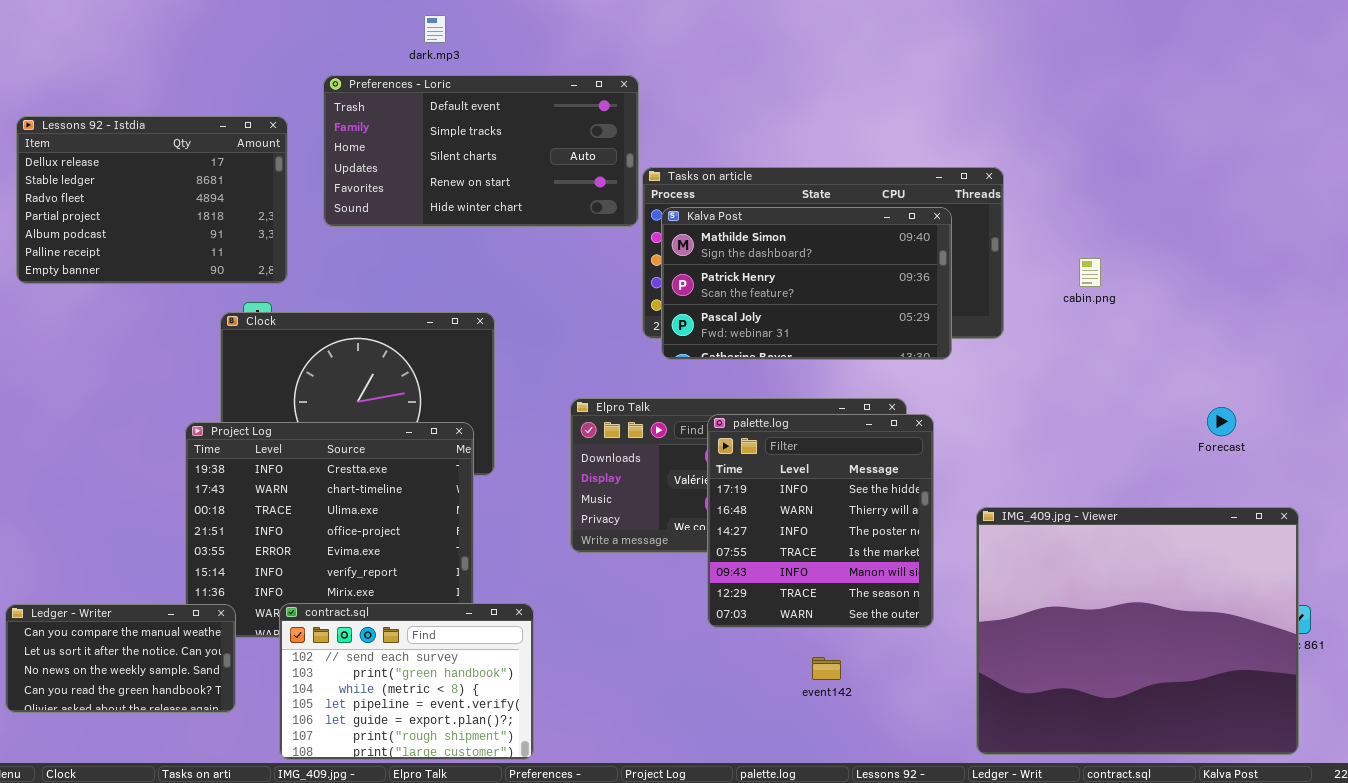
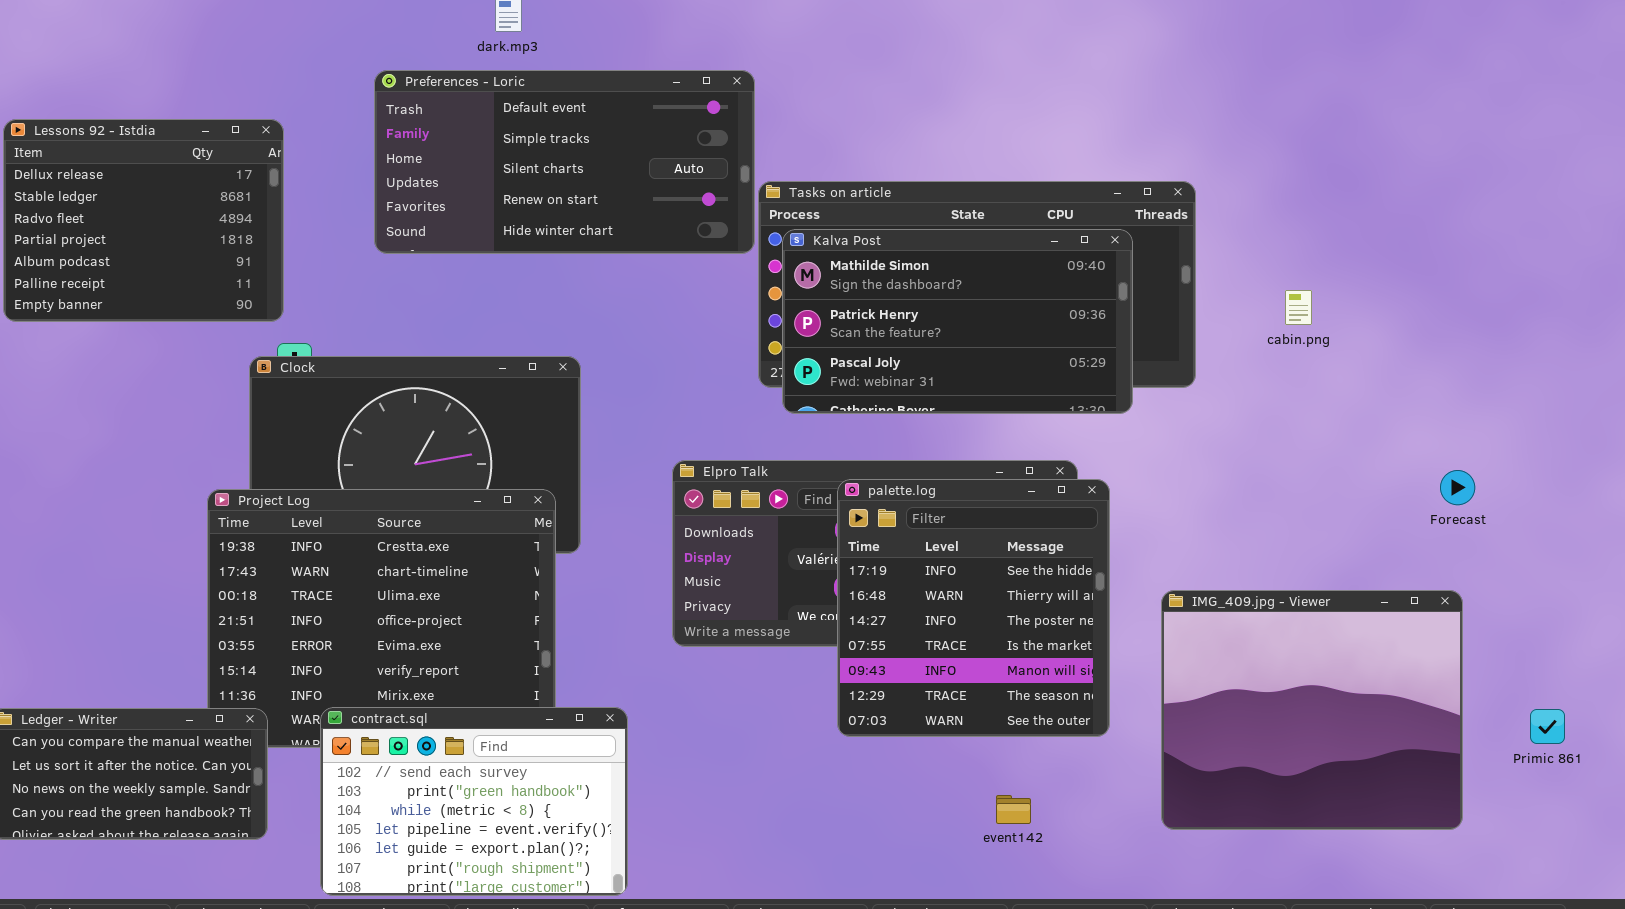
Lessons 92 - Istdia: [16,116,288,284] -> [3,119,284,322], resized
IMG_409.jpg - Viewer: [976,507,1299,755] -> [1161,590,1463,830], resized
event142: [812,657,841,680] -> [996,795,1031,824], moved

